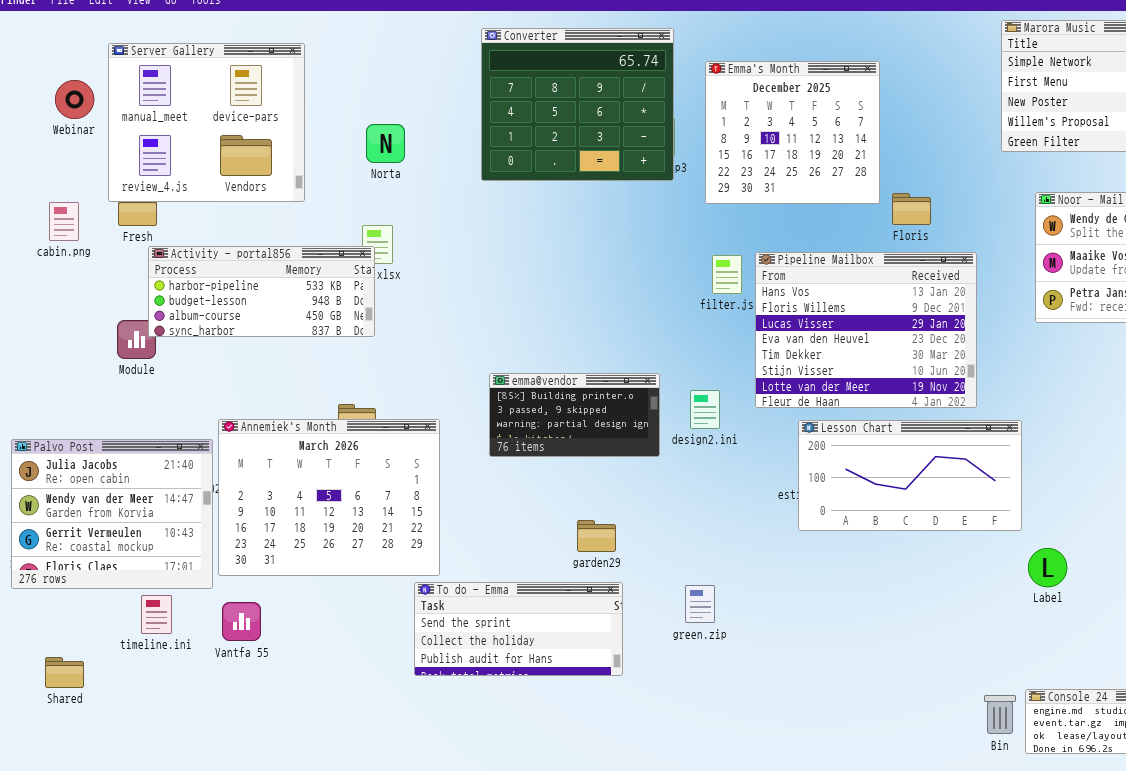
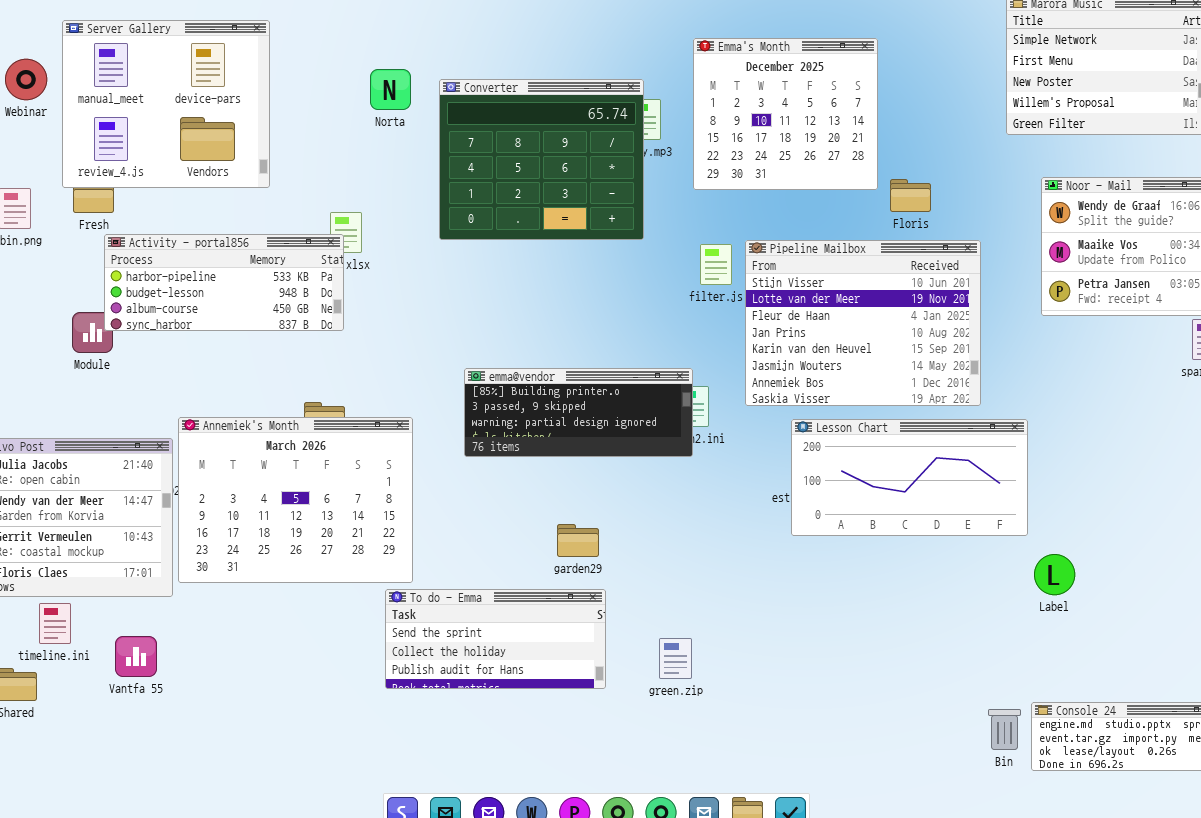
Converter: [481,28,674,181] -> [439,79,644,240], moved
Norta: [366,124,405,163] -> [370,69,411,110], moved
Pipeline Mailbox: [755,252,977,408] -> [745,240,981,406], scrolled down 5 rows
emma@vendor: [489,373,660,457] -> [464,368,693,457], resized
green.zip: [685,585,715,623] -> [659,638,692,679], moved
timeline.ini: [141,595,172,634] -> [39,603,71,644], moved
Vantfa 55: [222,602,261,641] -> [115,636,157,677], moved

